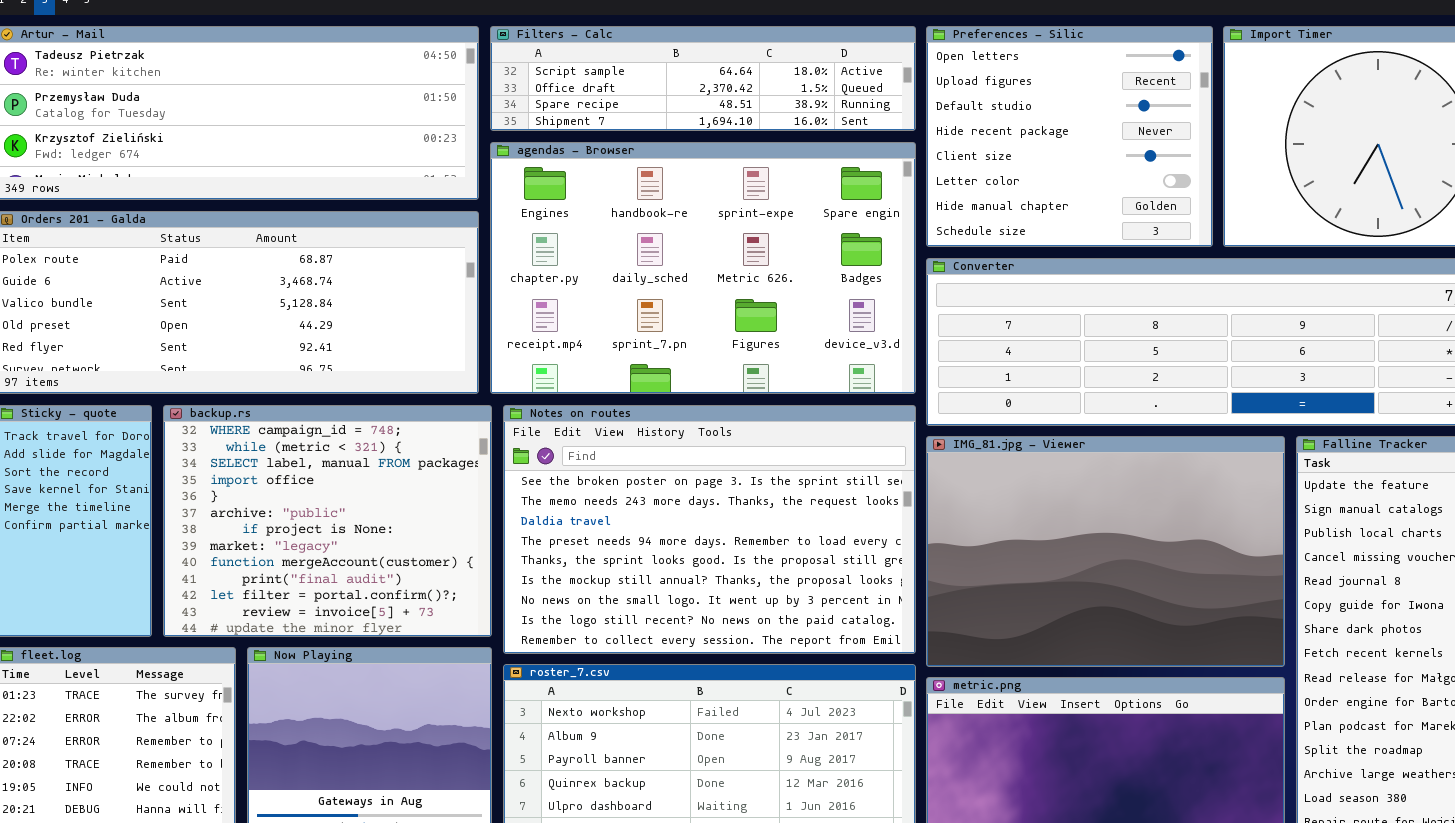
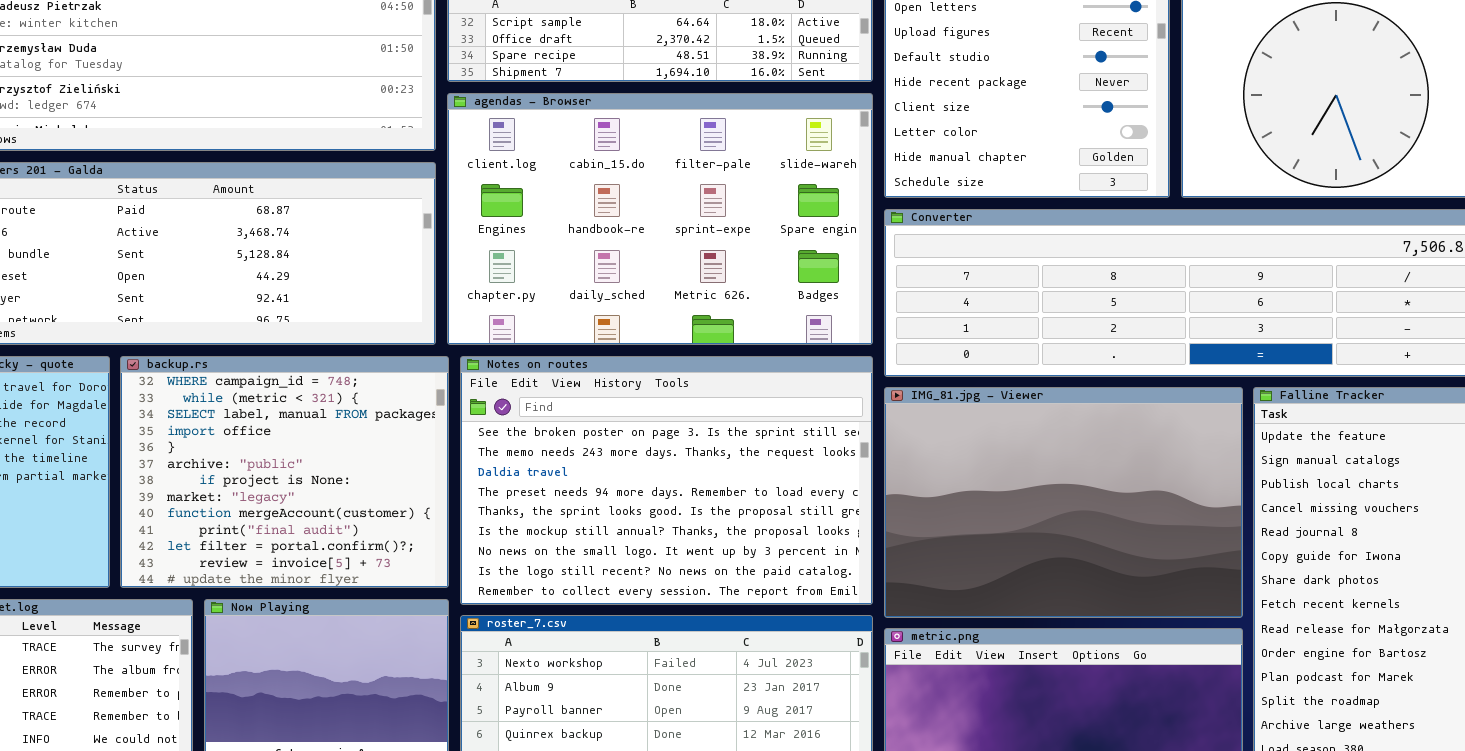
agendas - Browser: [490,142,916,394] -> [447,93,873,345], scrolled up 1 row

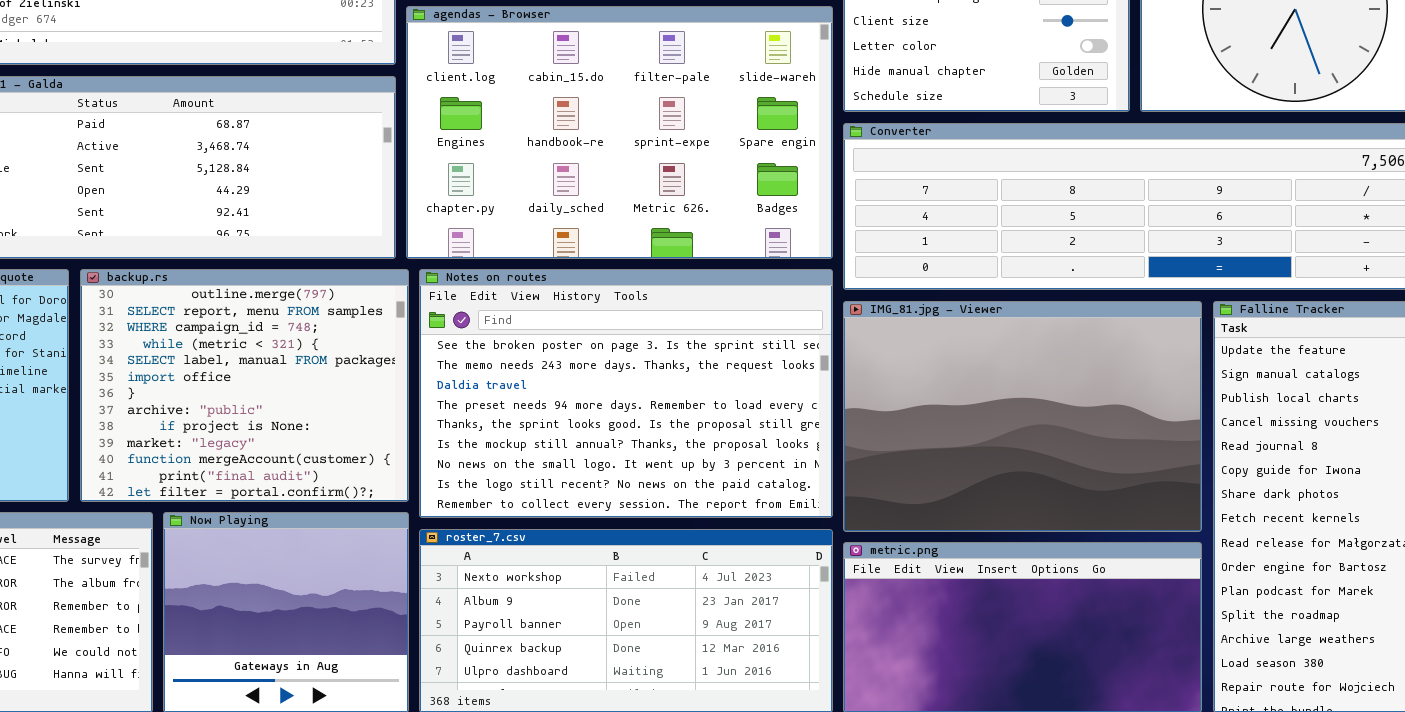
backup.rs: [120,356,449,588] -> [80,269,409,502], scrolled up 2 rows

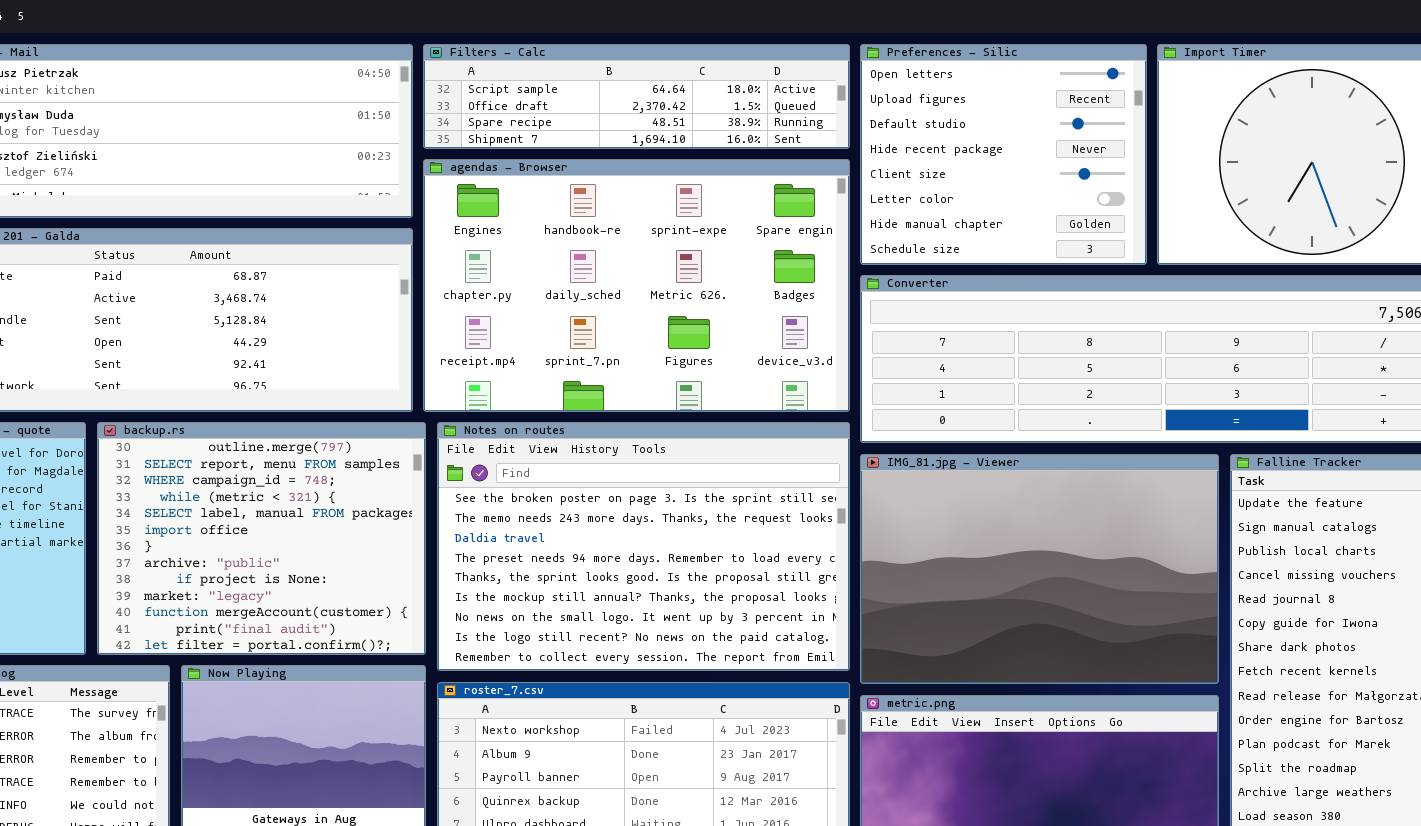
agendas - Browser: [406,6,833,259] -> [423,159,850,412], scrolled down 1 row

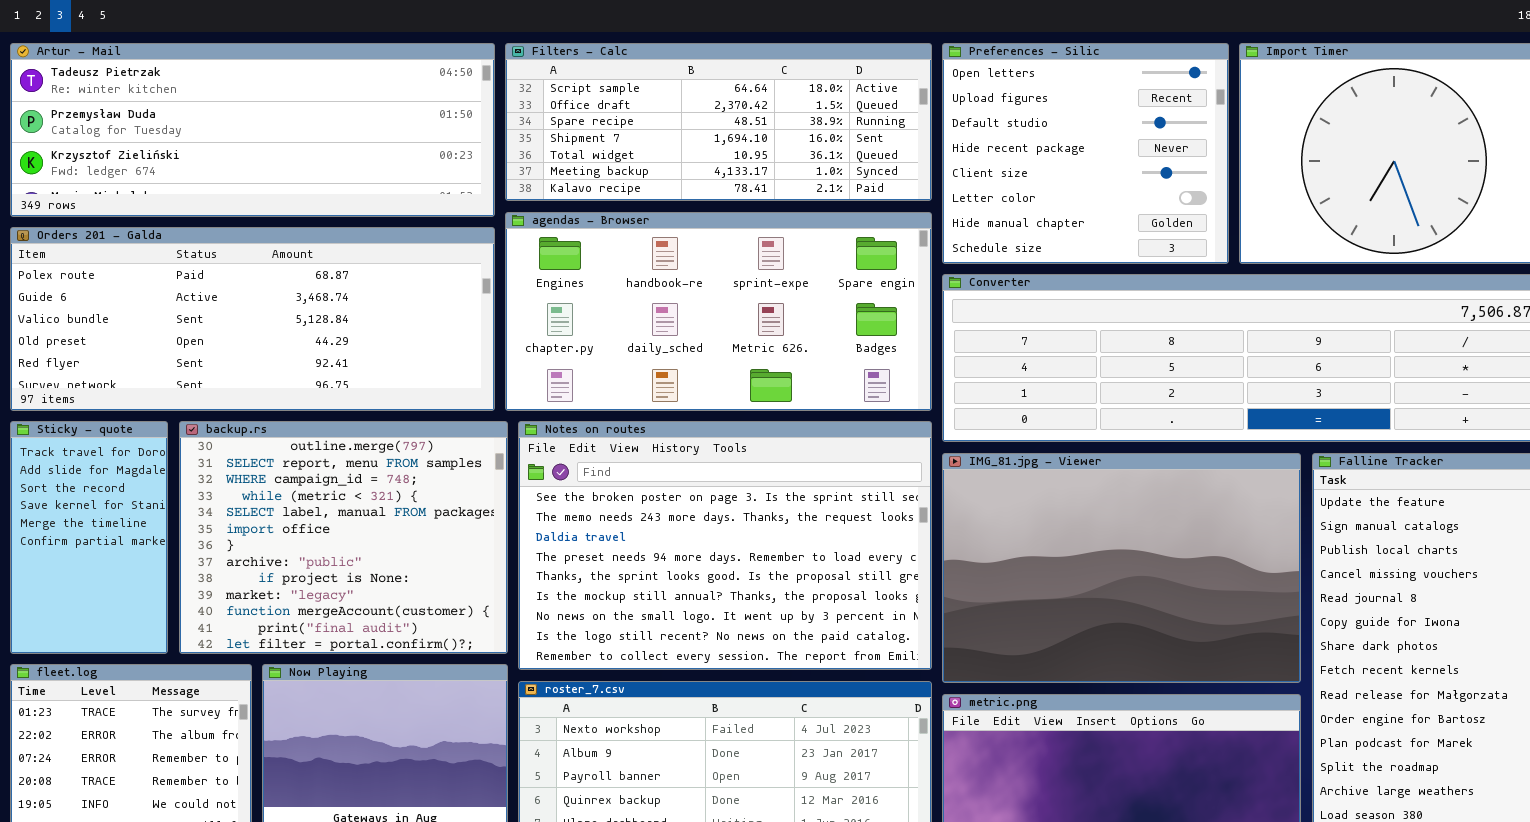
Filters - Calc: [423,44,850,149] -> [505,43,932,201], resized
agendas - Browser: [423,159,850,412] -> [505,212,932,411], resized

